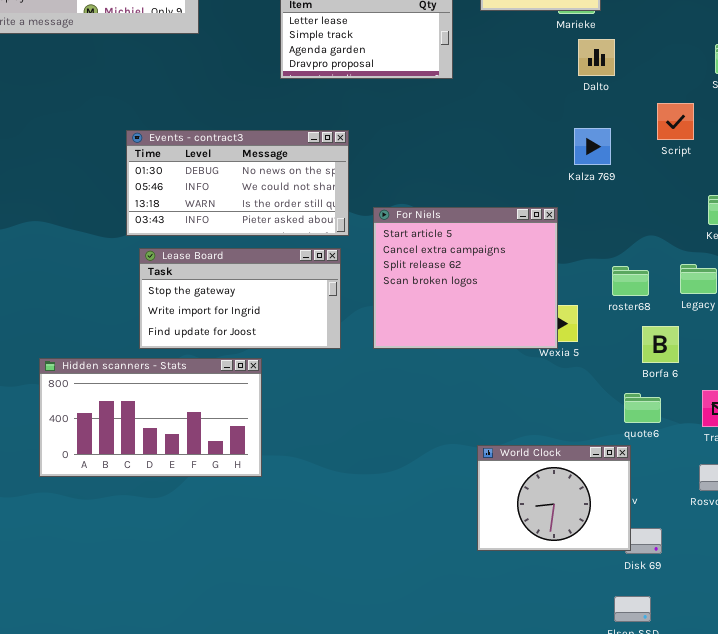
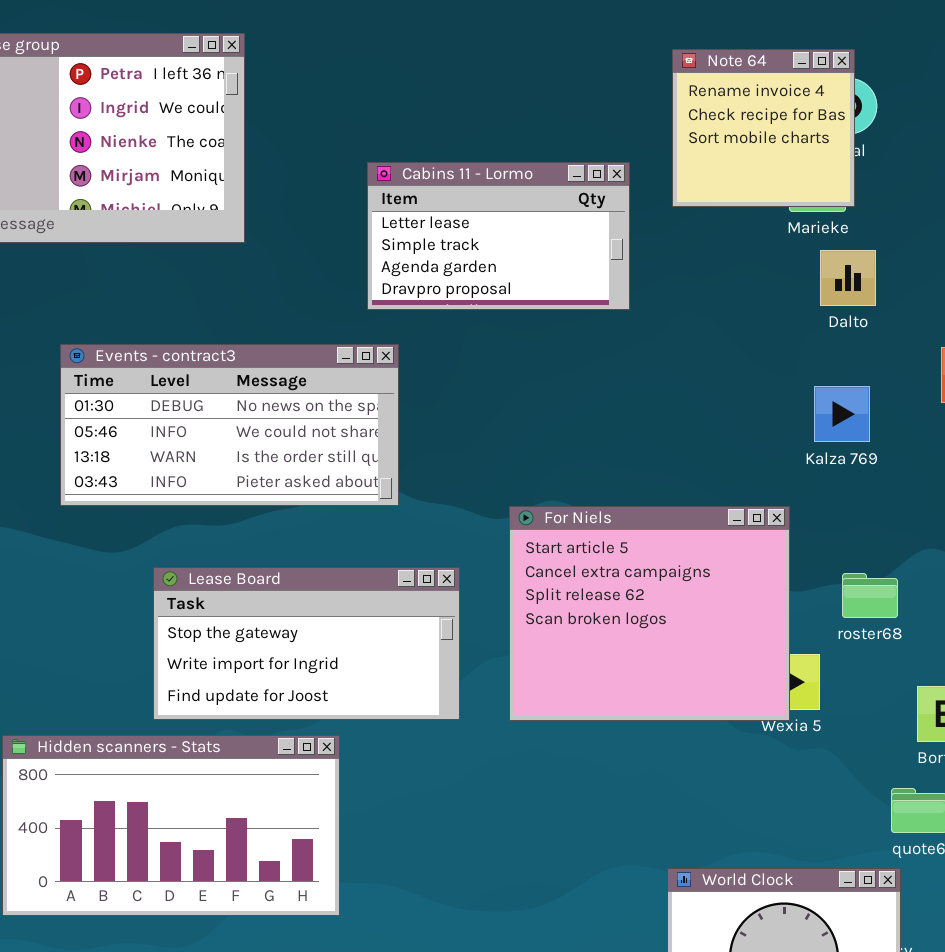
Events - contract3: [126,130,349,236] -> [60,344,399,506], moved
roster68: [612,266,649,296] -> [842,573,898,618], moved

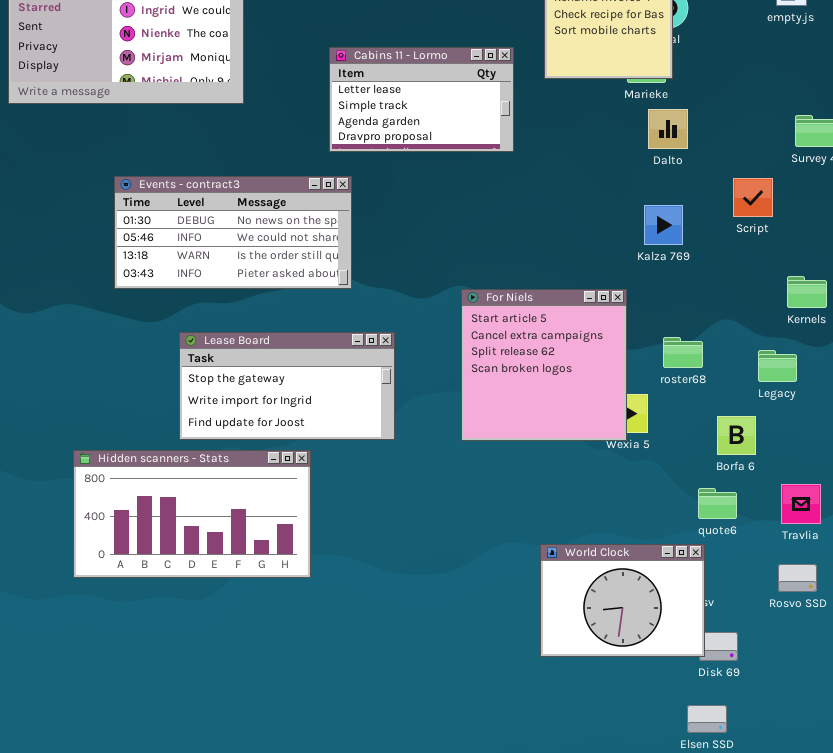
For Niels: [509,506,790,721] -> [461,289,627,441], resized

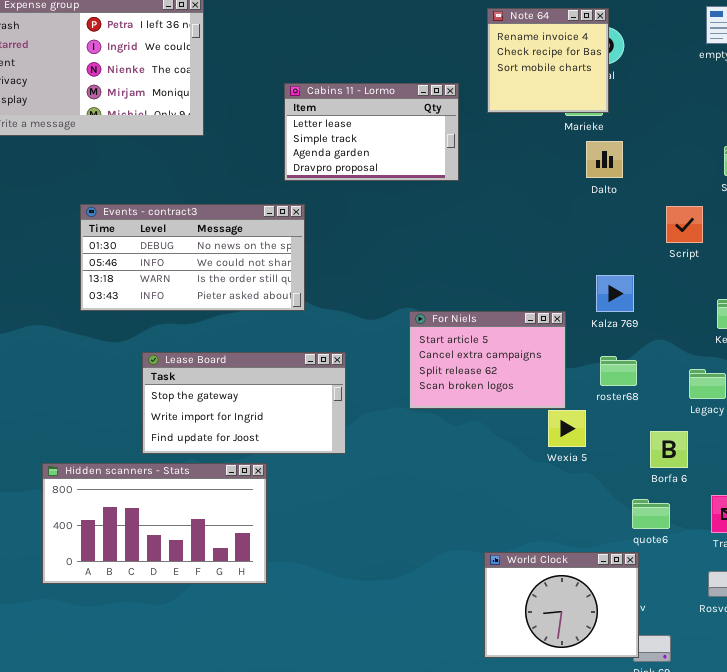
Kalza 769: [644,205,683,245] -> [596,275,634,312], moved
For Niels: [461,289,627,441] -> [409,311,566,409], resized

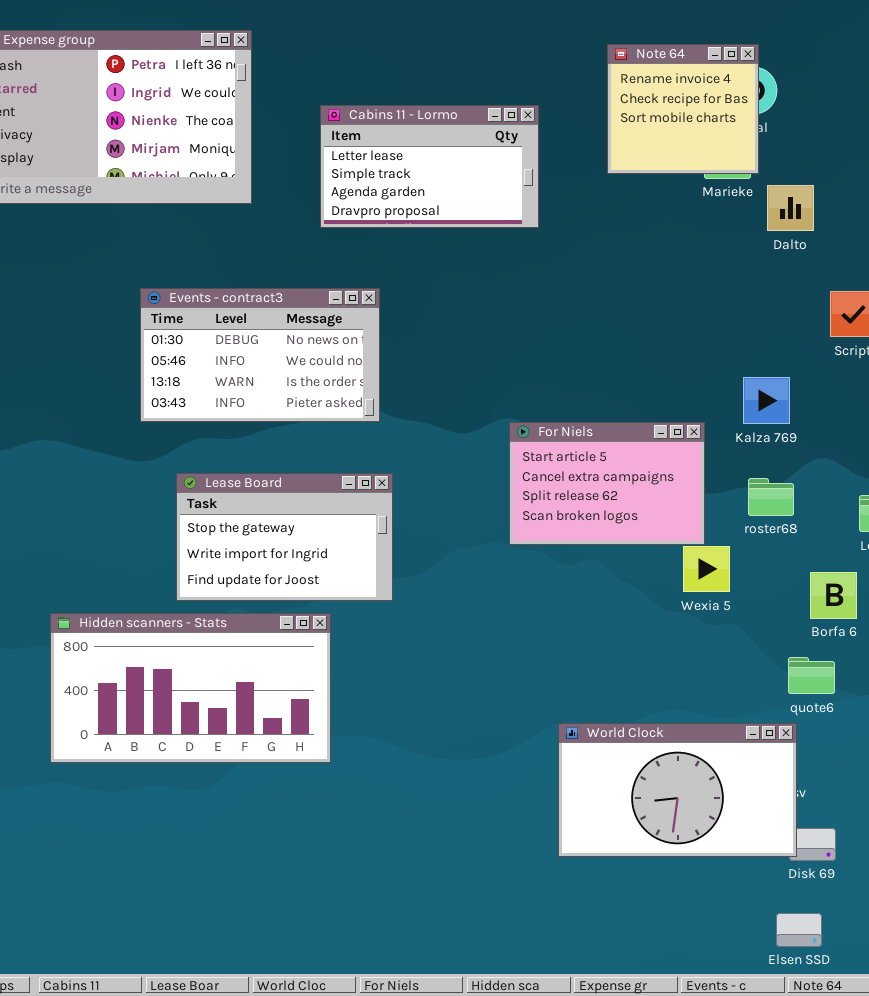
Cabins 11 - Lormo: [284,83,459,181] -> [320,105,539,228], moved
Dalto: [586,141,623,178] -> [767,185,814,231], moved
Events - contract3: [80,204,305,311] -> [140,288,380,422], resized
Lease Board: [142,352,346,454] -> [176,473,393,601], resized
World Clock: [484,552,639,658] -> [558,723,797,857], resized

